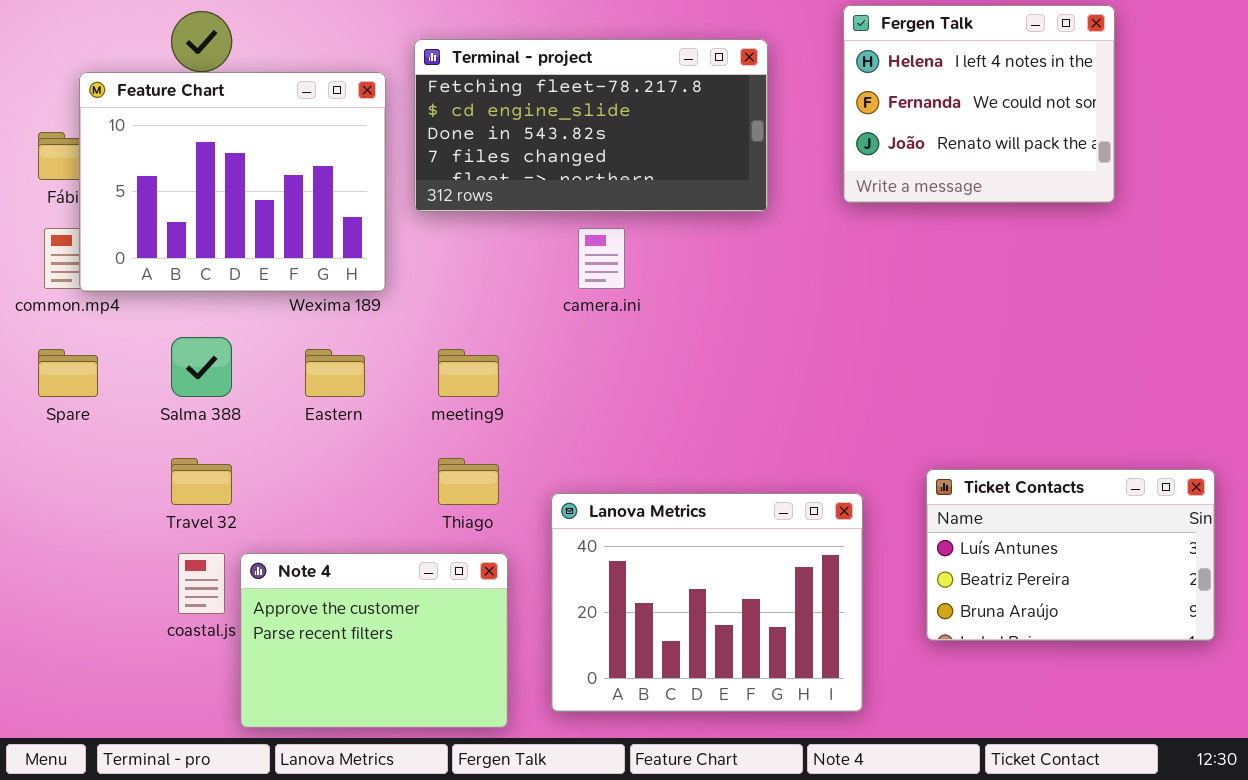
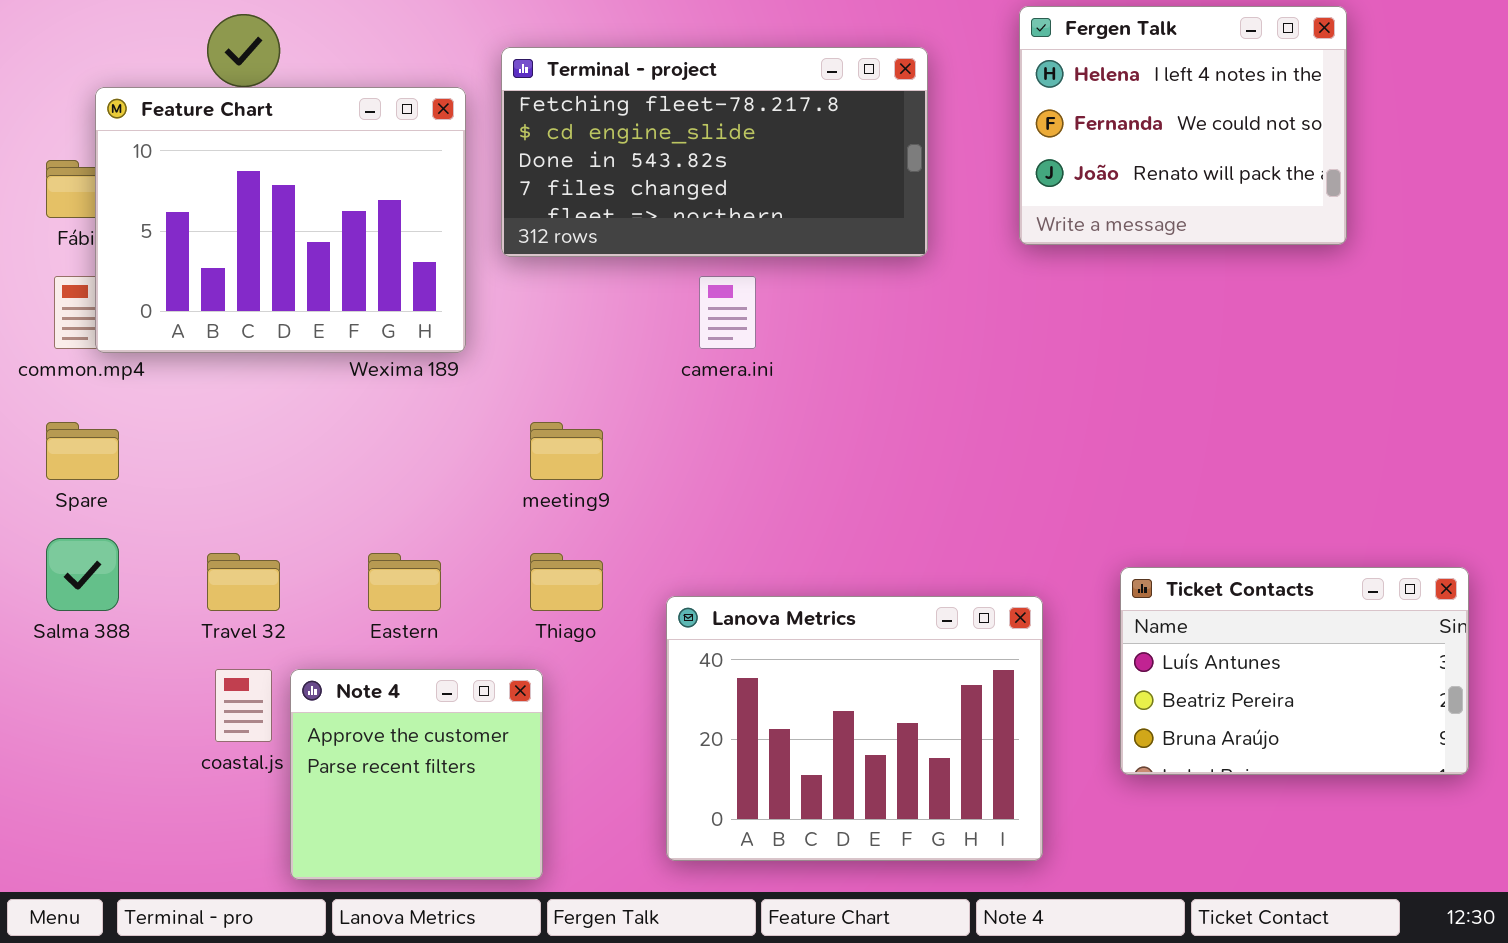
Salma 388: [171,337,232,397] -> [46,538,119,611], moved
Eastern: [305,349,365,397] -> [368,553,441,611], moved
Note 4: [240,553,508,728] -> [290,669,543,880], resized

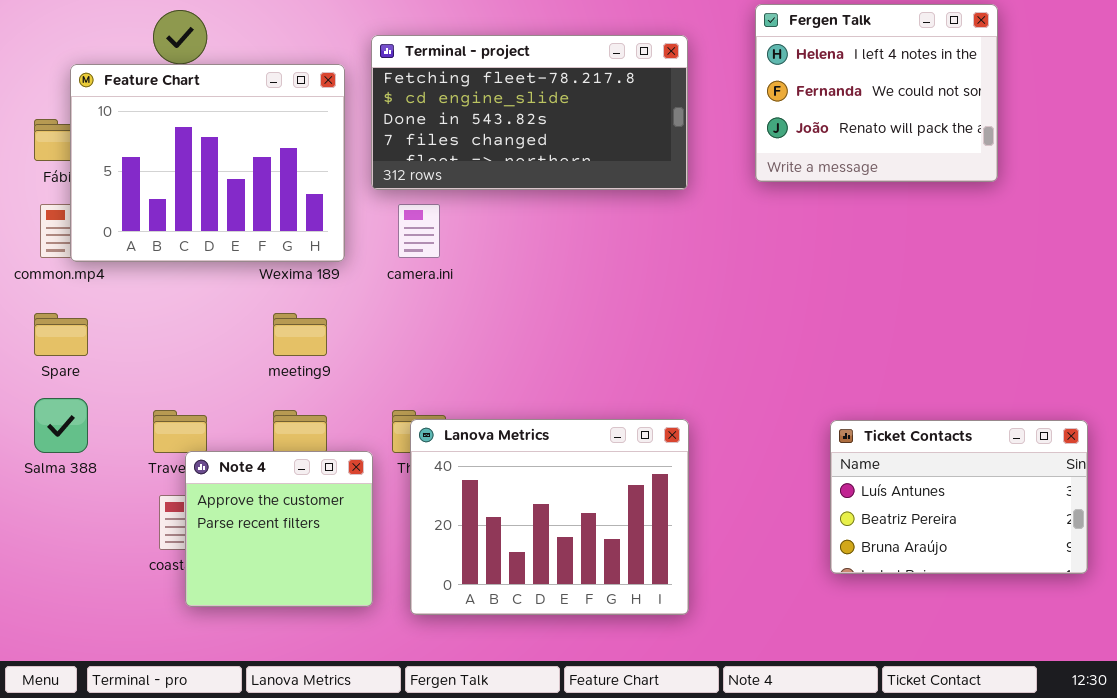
camera.ini: [699,276,756,349] -> [398,204,440,258], moved
meeting9: [530,422,603,480] -> [273,313,327,356], moved
Lanova Metrics: [666,596,1043,861] -> [410,419,689,615], moved
Note 4: [290,669,543,880] -> [185,451,373,607], moved

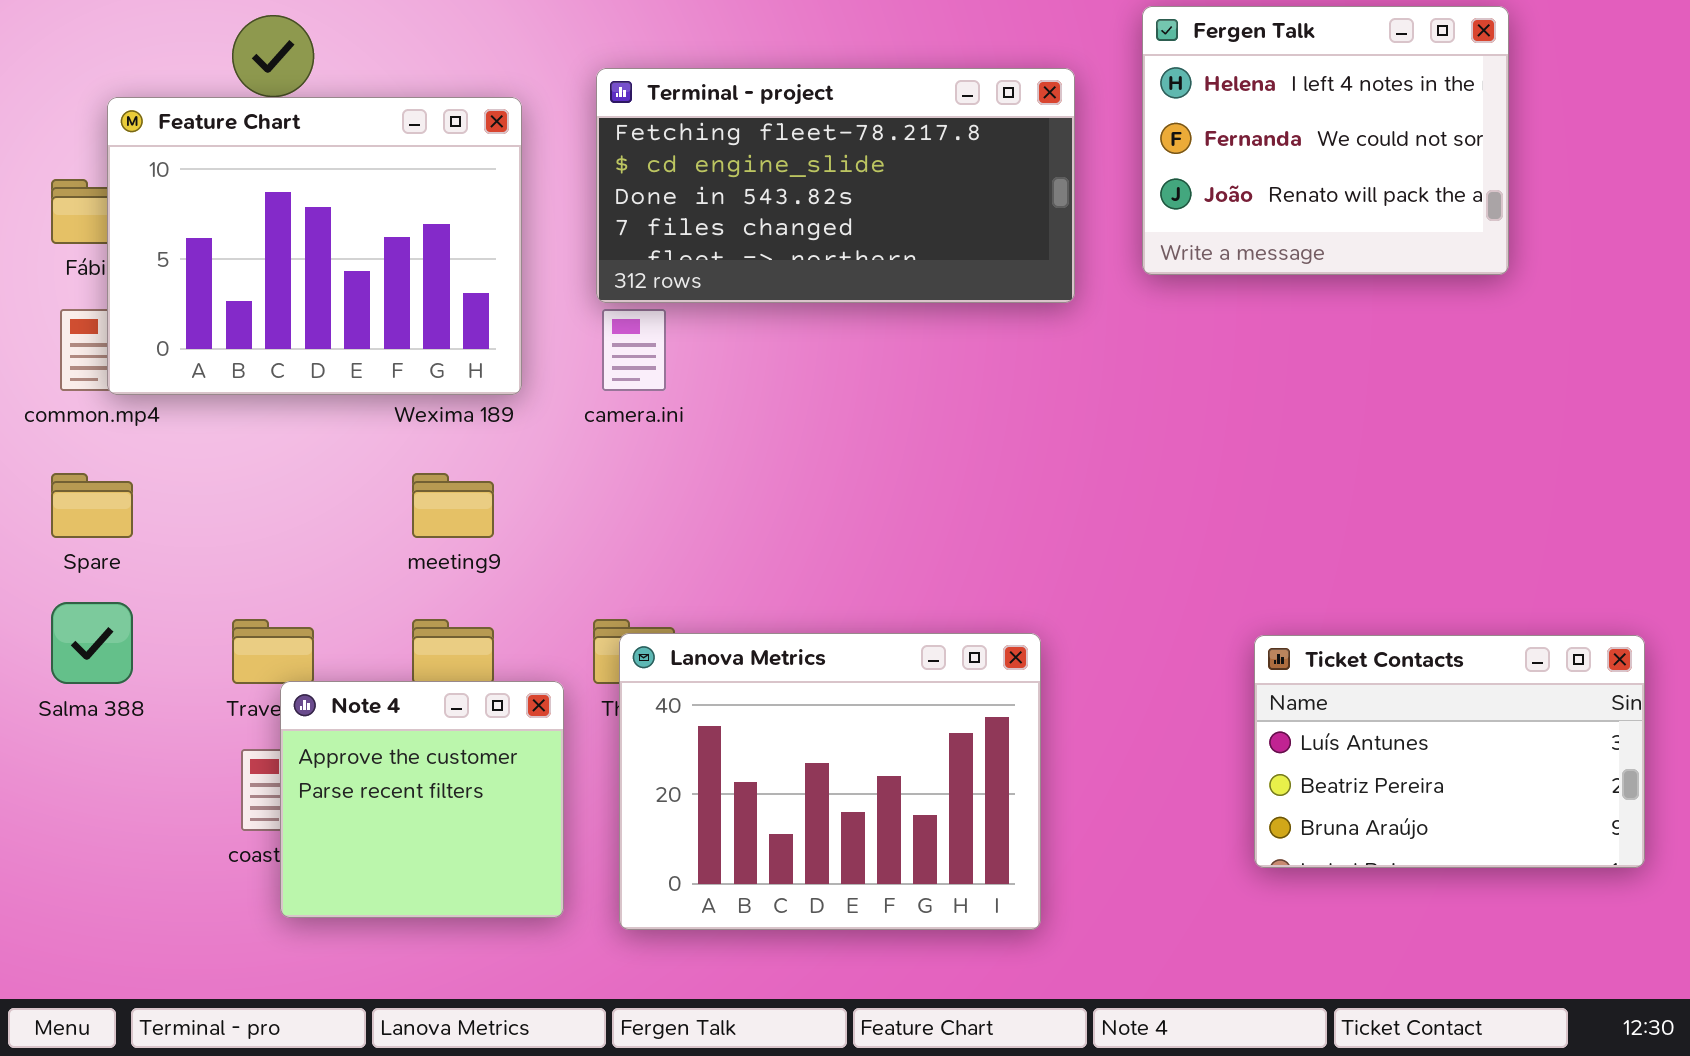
Terminal - project: [371,35,688,190] -> [596,68,1075,303], moved

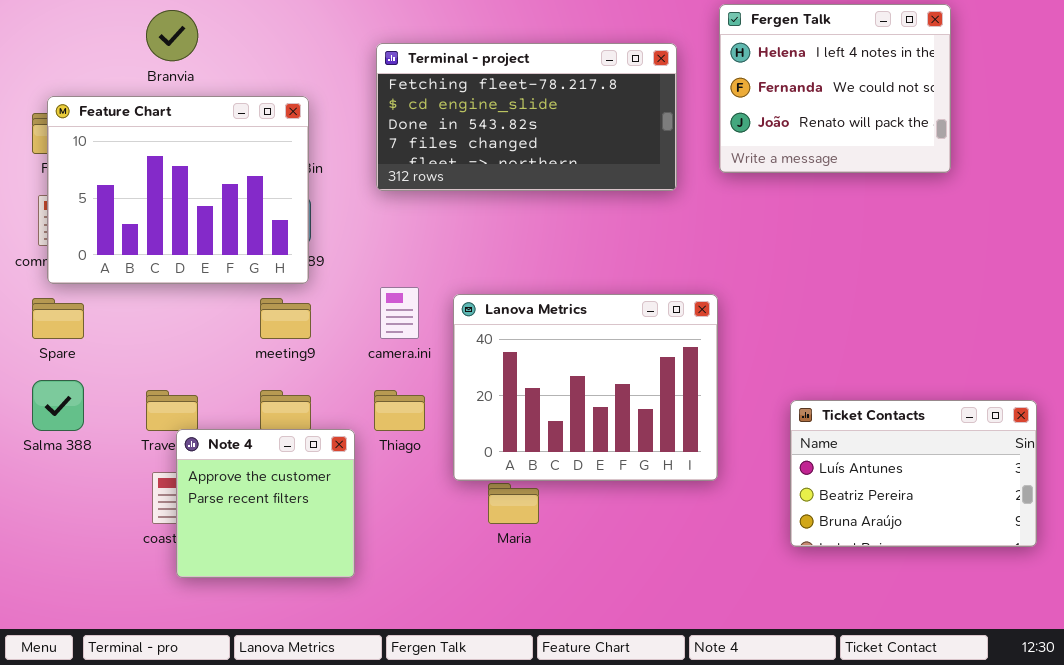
Feature Chart: [107,97,522,395] -> [47,96,309,284], moved
camera.ini: [602,309,666,391] -> [380,287,419,339], moved
Lanova Metrics: [619,633,1041,930] -> [453,294,718,481], moved

